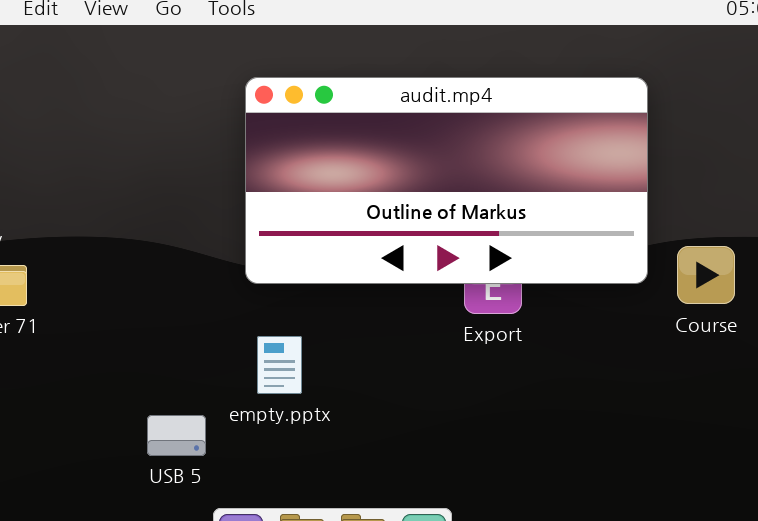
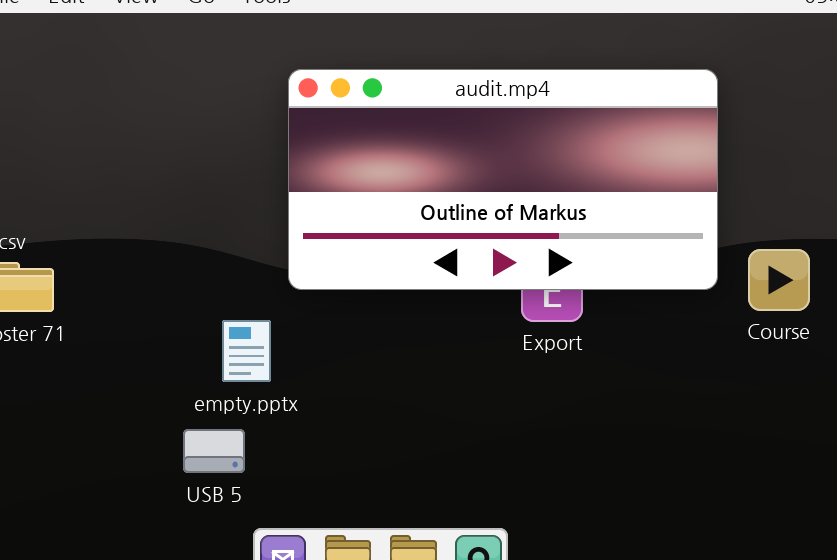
empty.pptx: [257,336,302,394] -> [222,320,271,382], moved

